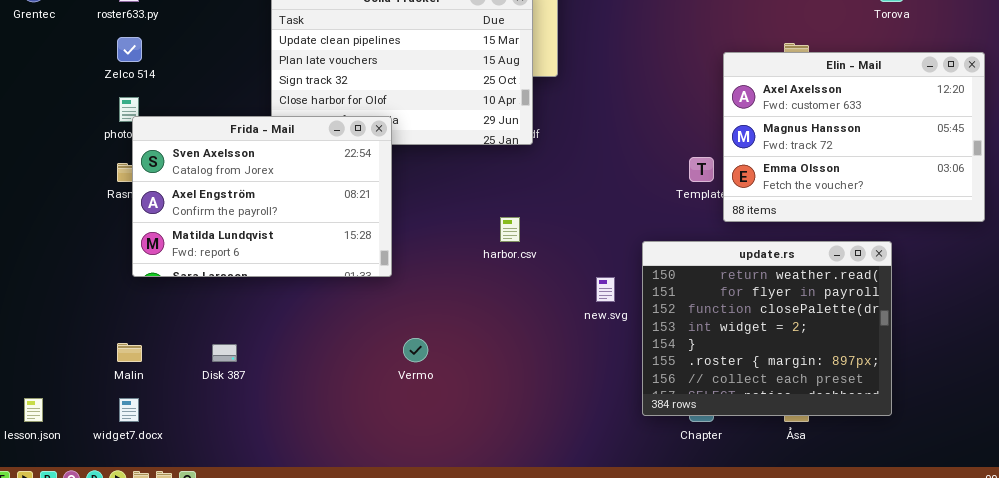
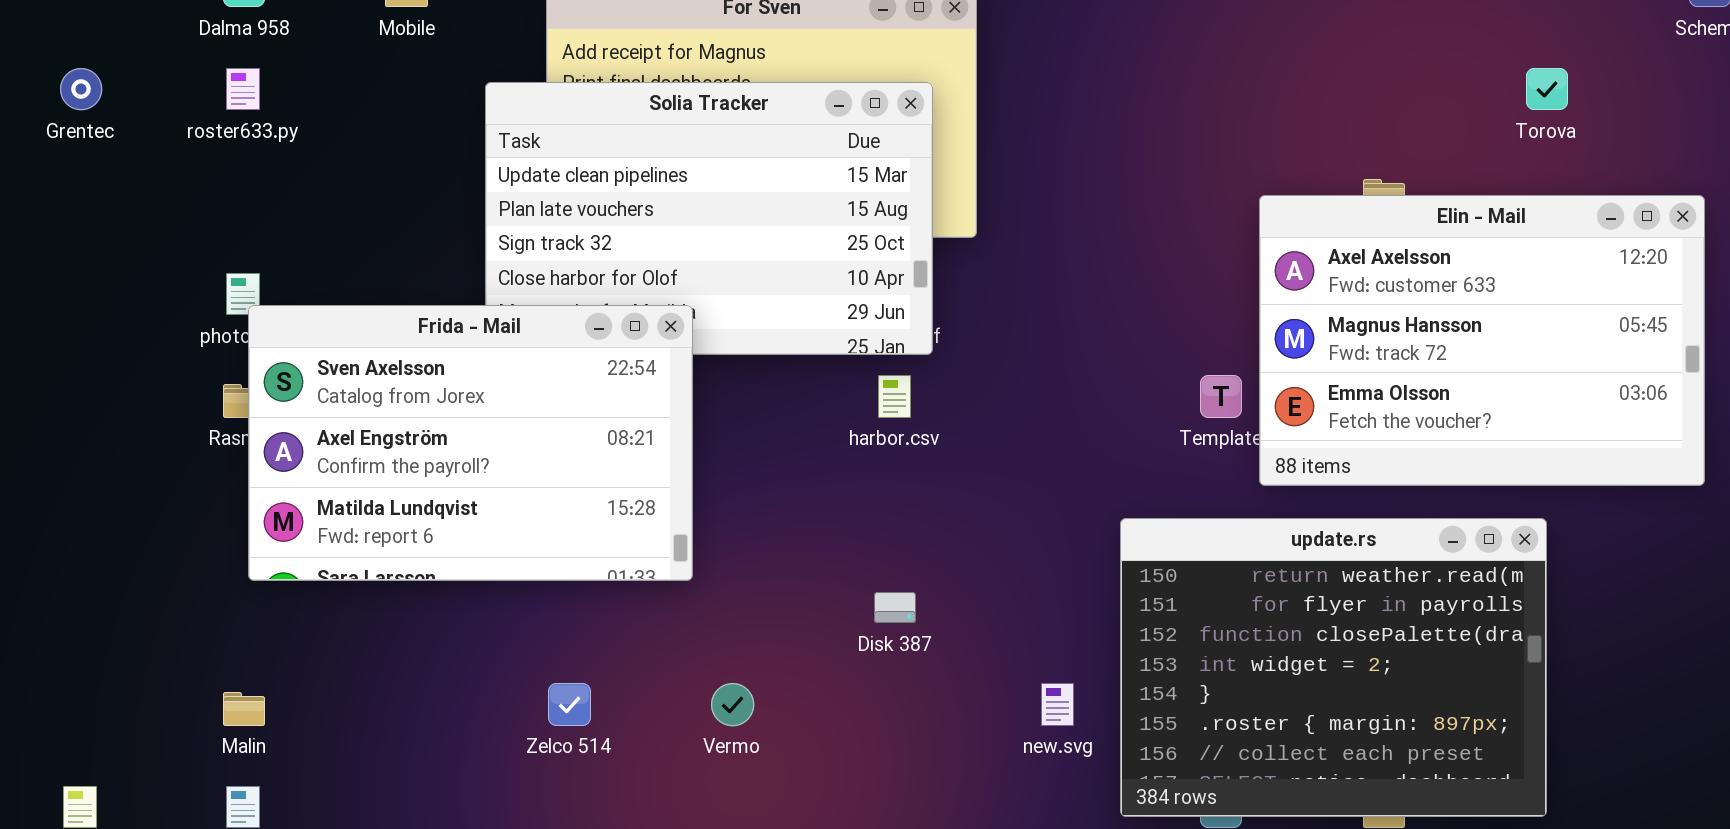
Zelco 514: [117,37,142,62] -> [548,683,591,726], moved
harbor.csv: [500,217,520,242] -> [878,375,911,418], moved
new.svg: [596,277,615,302] -> [1041,683,1074,726], moved
Disk 387: [212,344,237,362] -> [874,592,916,623], moved

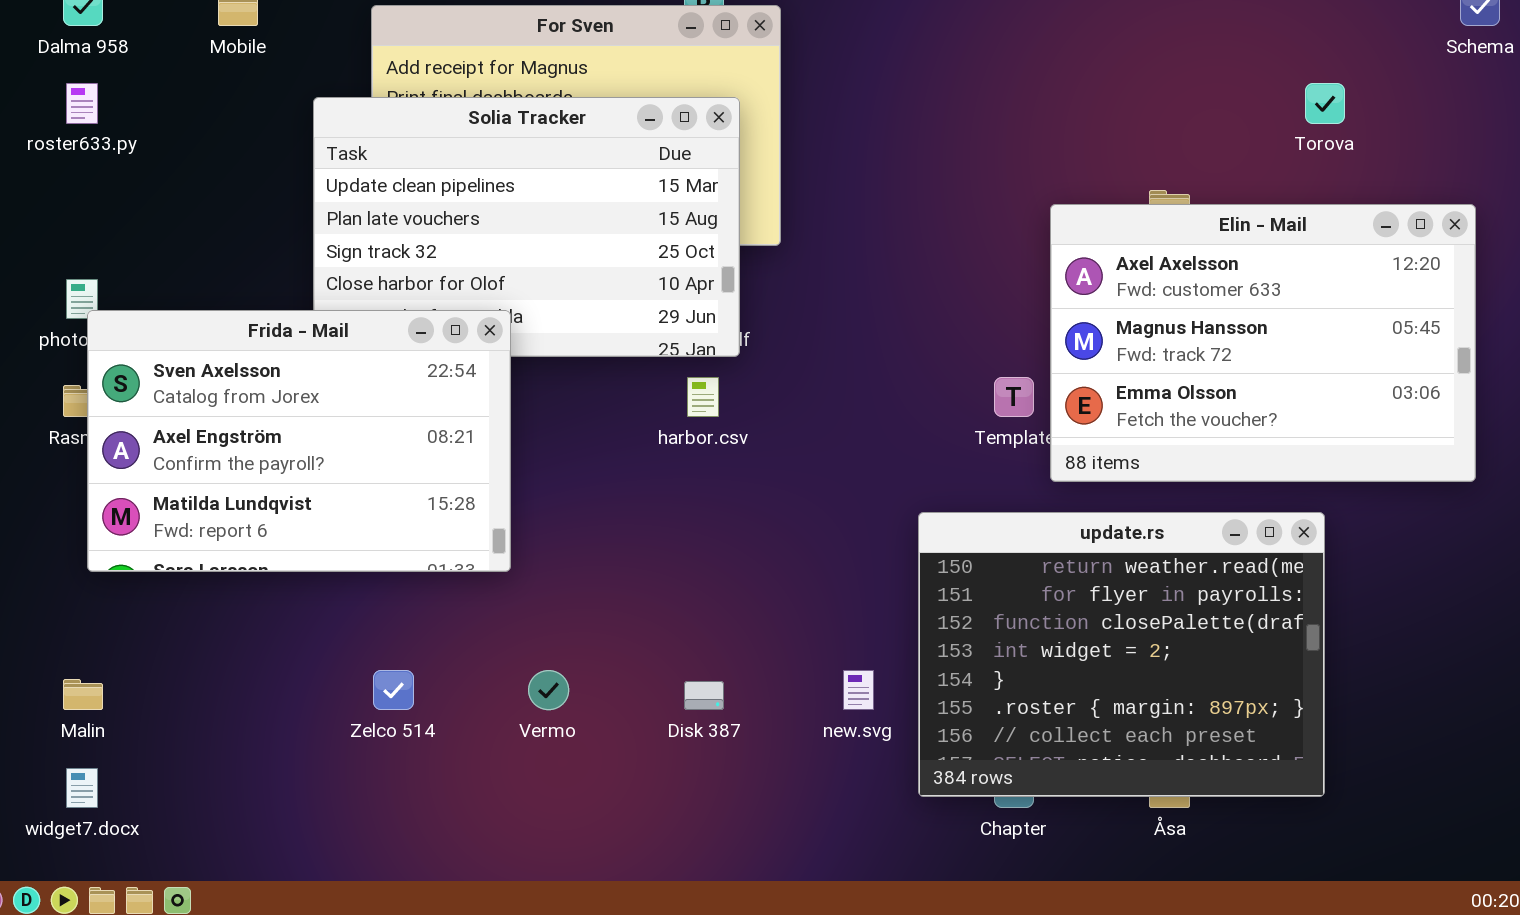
Disk 387: [874,592,916,623] -> [684,681,724,710], moved

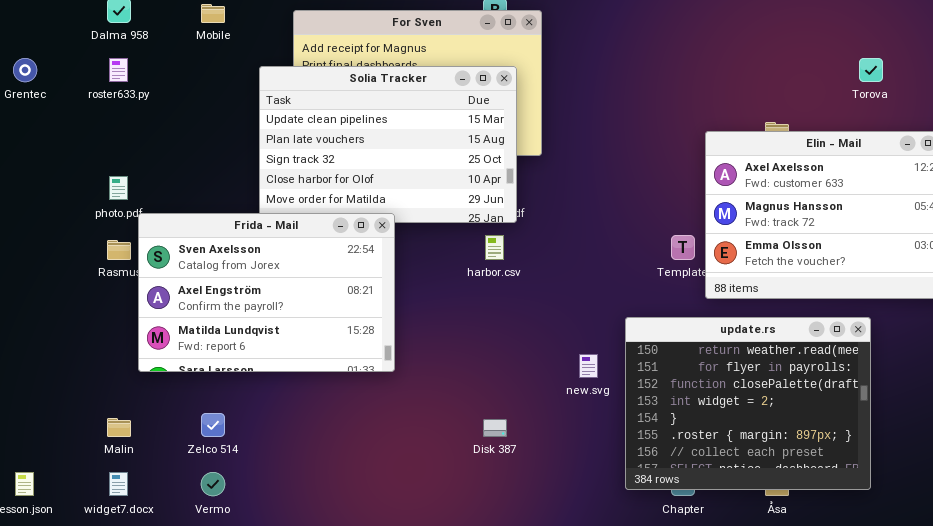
Frida - Mail: [87,310,511,572] -> [138,213,395,372], moved
Zelco 514: [373,670,414,710] -> [201,413,225,437], moved
Vermo: [528,670,569,710] -> [201,472,225,496], moved
new.svg: [843,670,874,710] -> [579,354,598,378], moved

